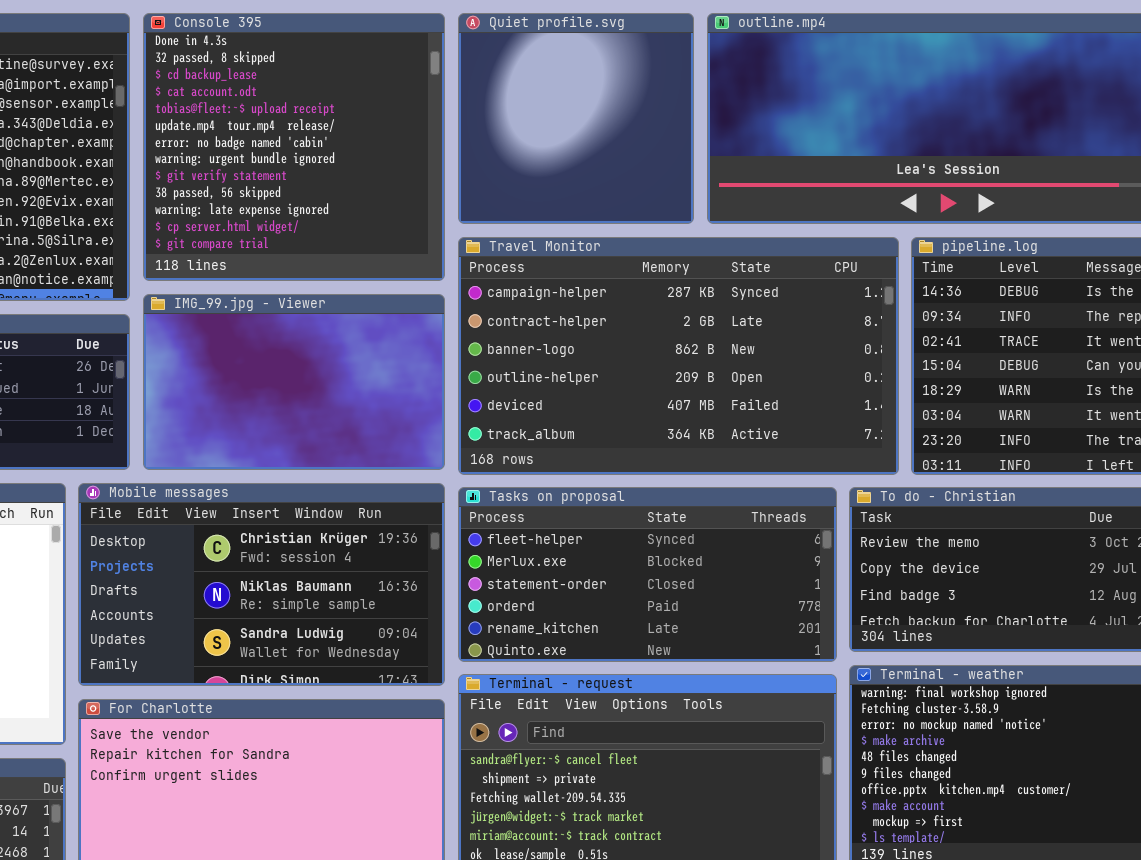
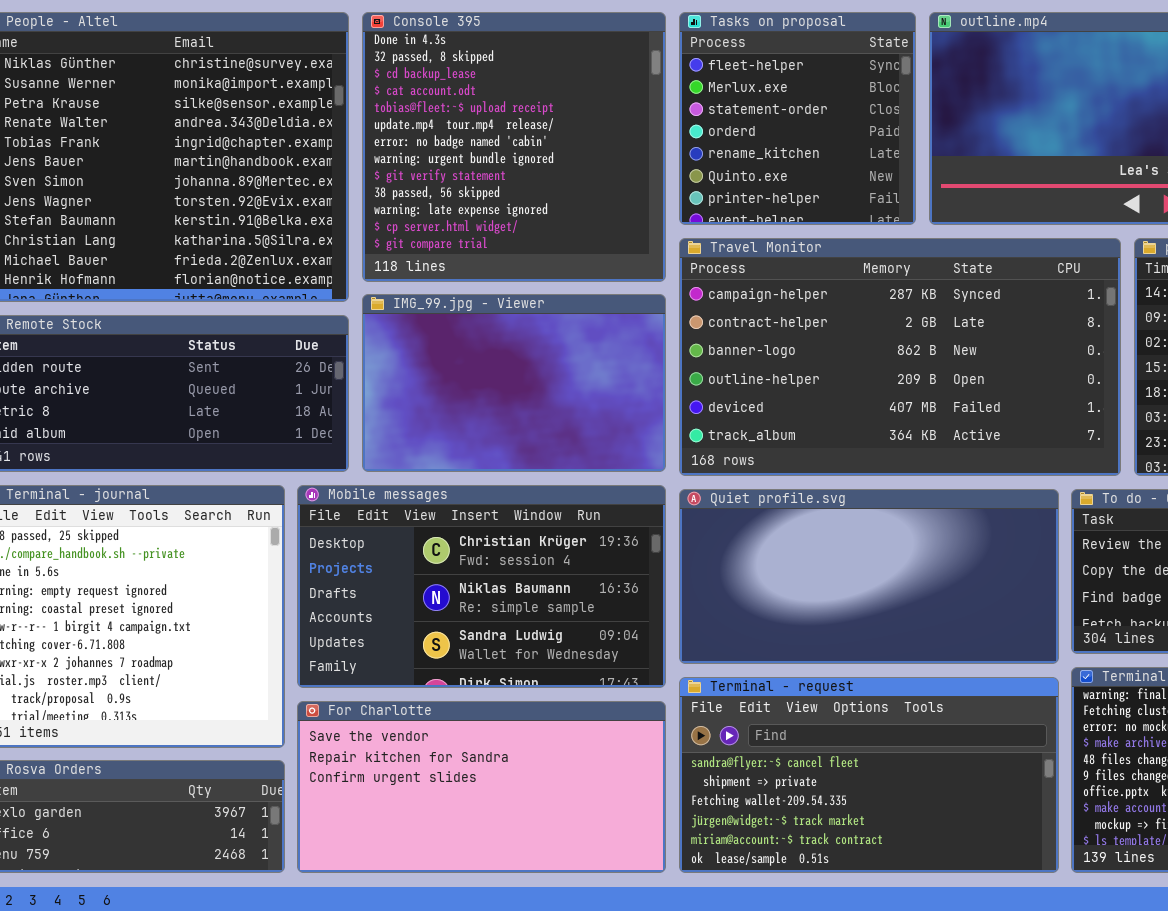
Quiet profile.svg: [458,13,694,224] -> [679,489,1059,664], moved, resized
Tasks on proposal: [458,487,837,662] -> [679,12,916,225], moved, resized

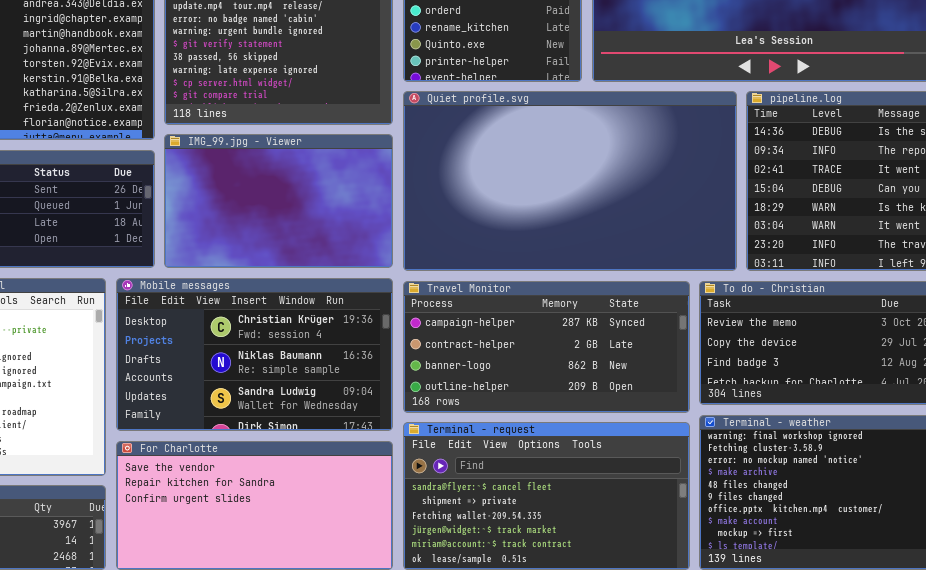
Travel Monitor: [679,238,1121,476] -> [403,281,690,413], moved, resized
Quiet profile.svg: [679,489,1059,664] -> [403,91,737,271], moved, resized

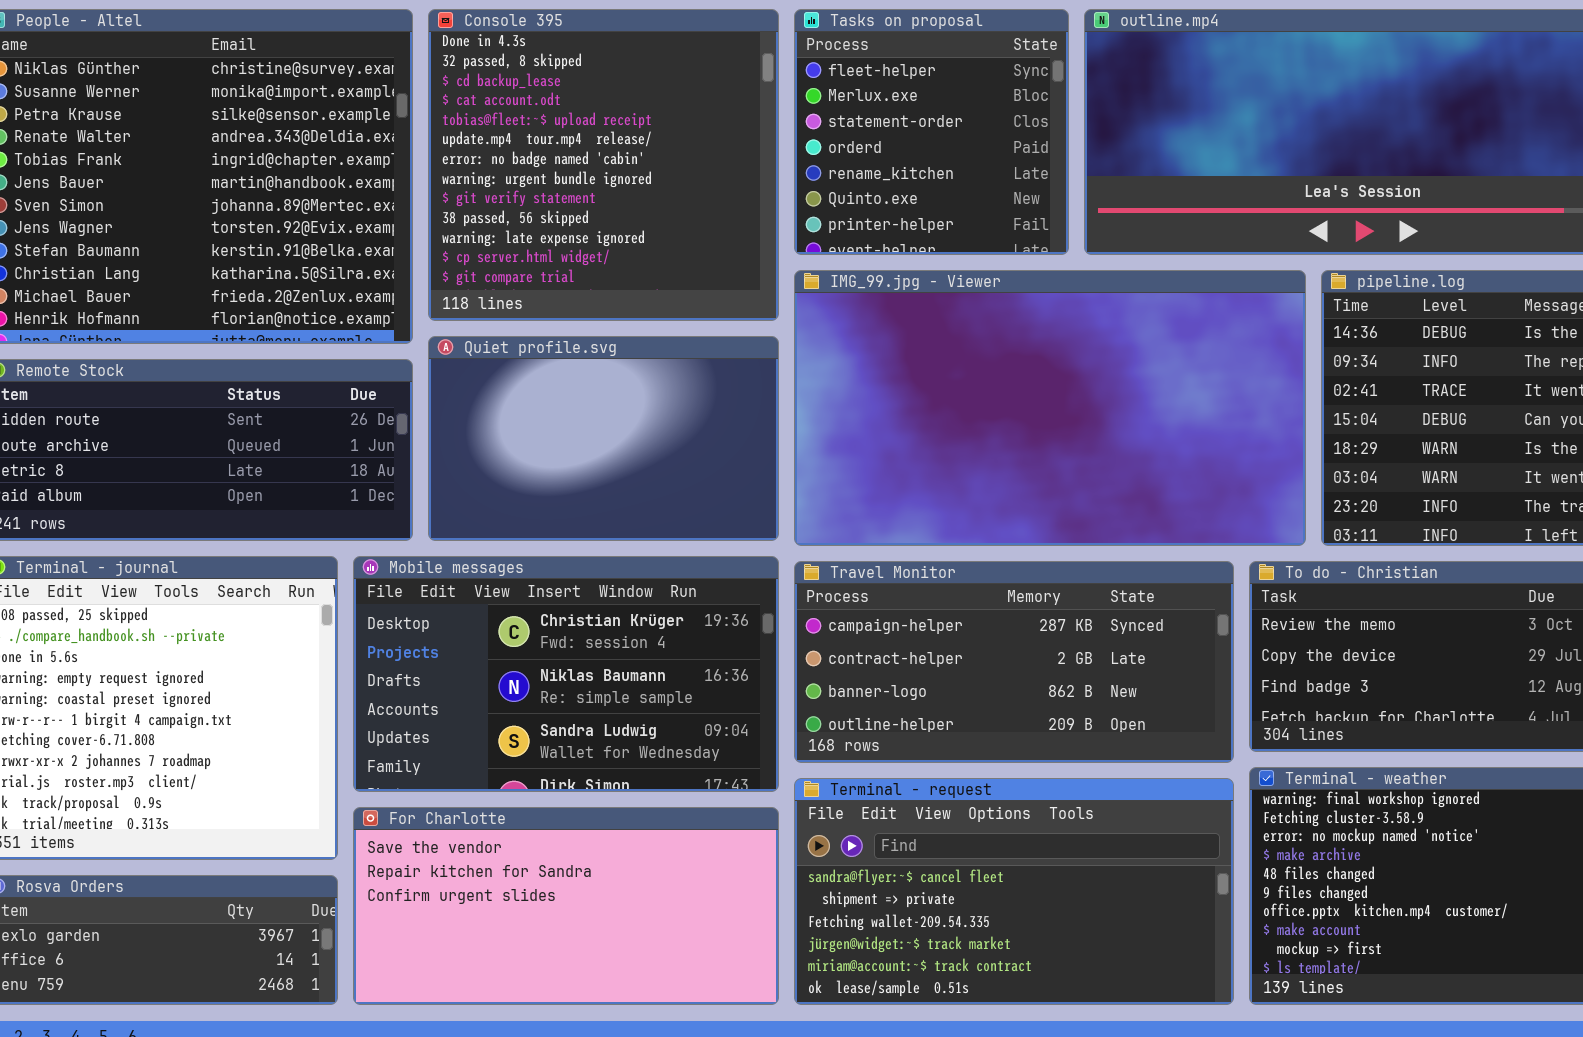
Quiet profile.svg: [403,91,737,271] -> [428,336,779,541], moved, resized
IMG_99.jpg - Viewer: [164,134,393,268] -> [794,270,1306,546], moved, resized

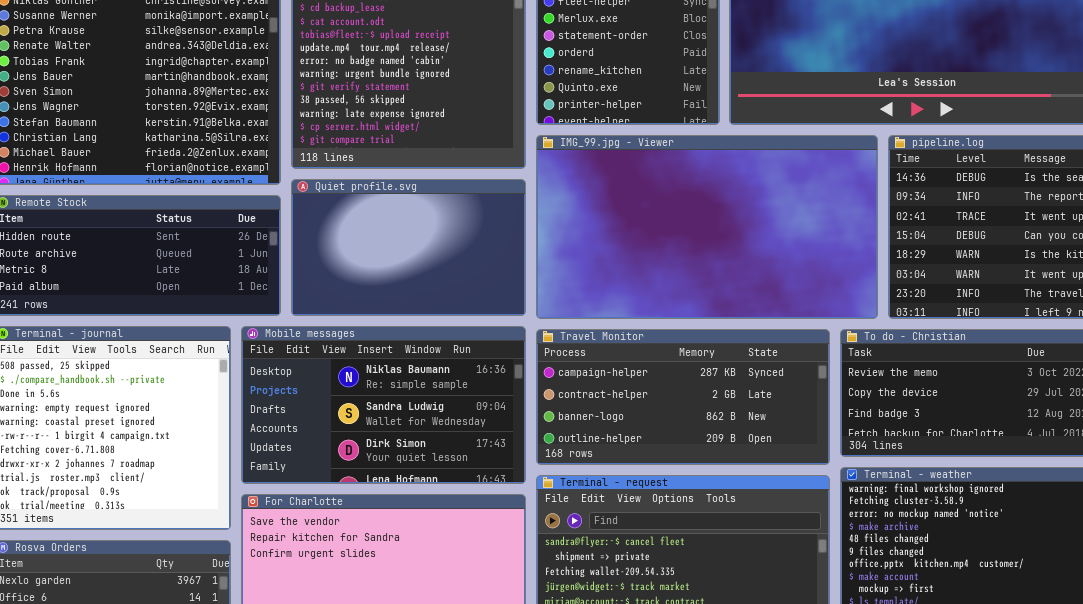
Mobile messages: [353,556,779,792] -> [241,326,526,484], scrolled down 1 row

